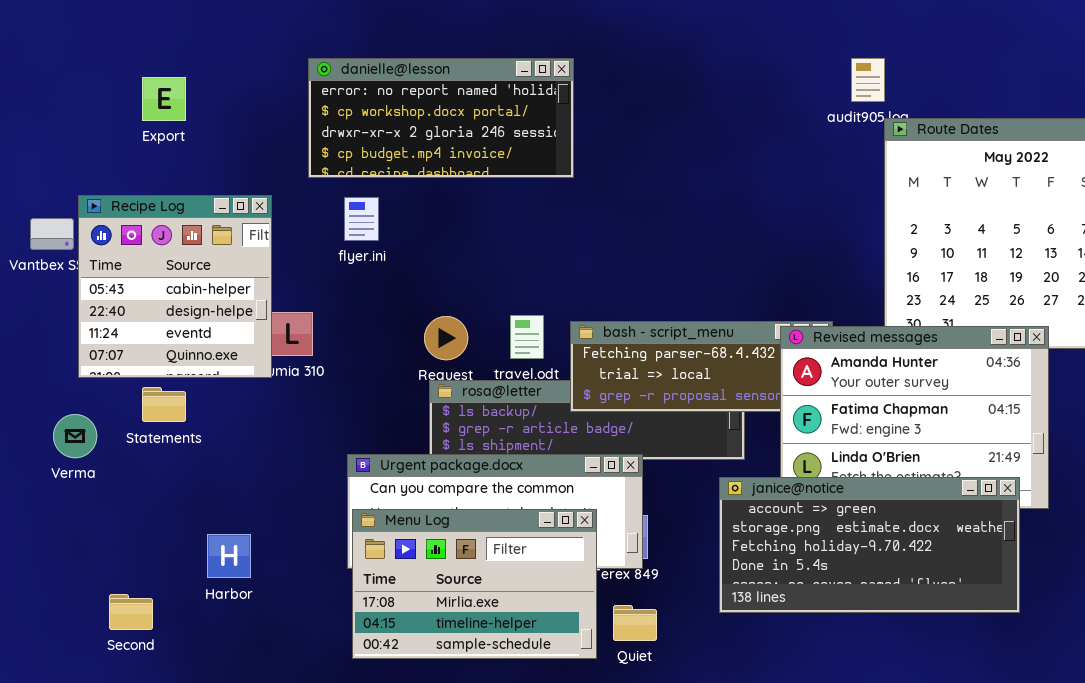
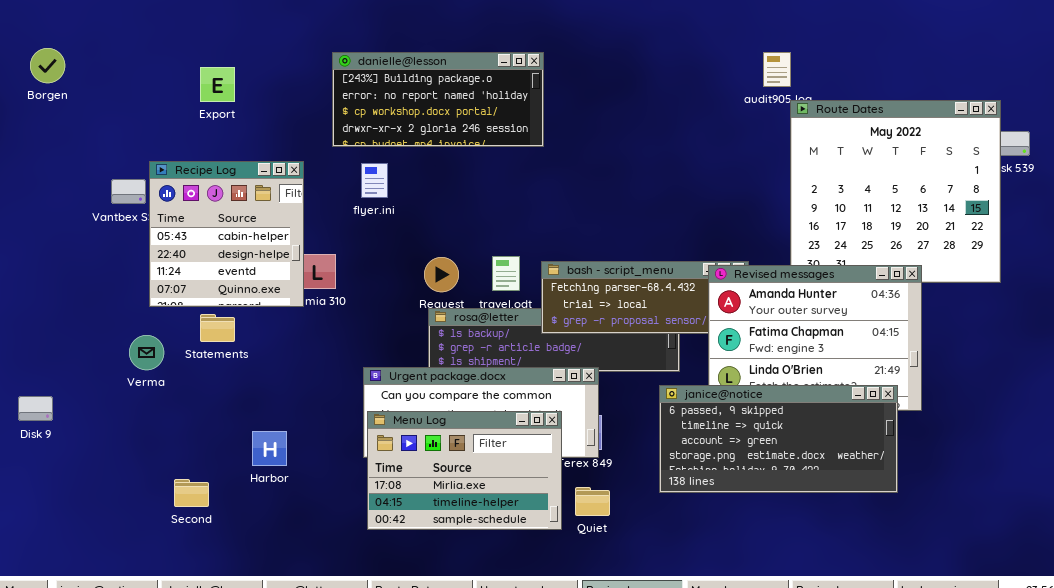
danielle@lesson: [308,58,574,178] -> [332,52,544,147], scrolled up 1 row
janice@notice: [719,477,1020,613] -> [659,385,898,493], scrolled up 2 rows

